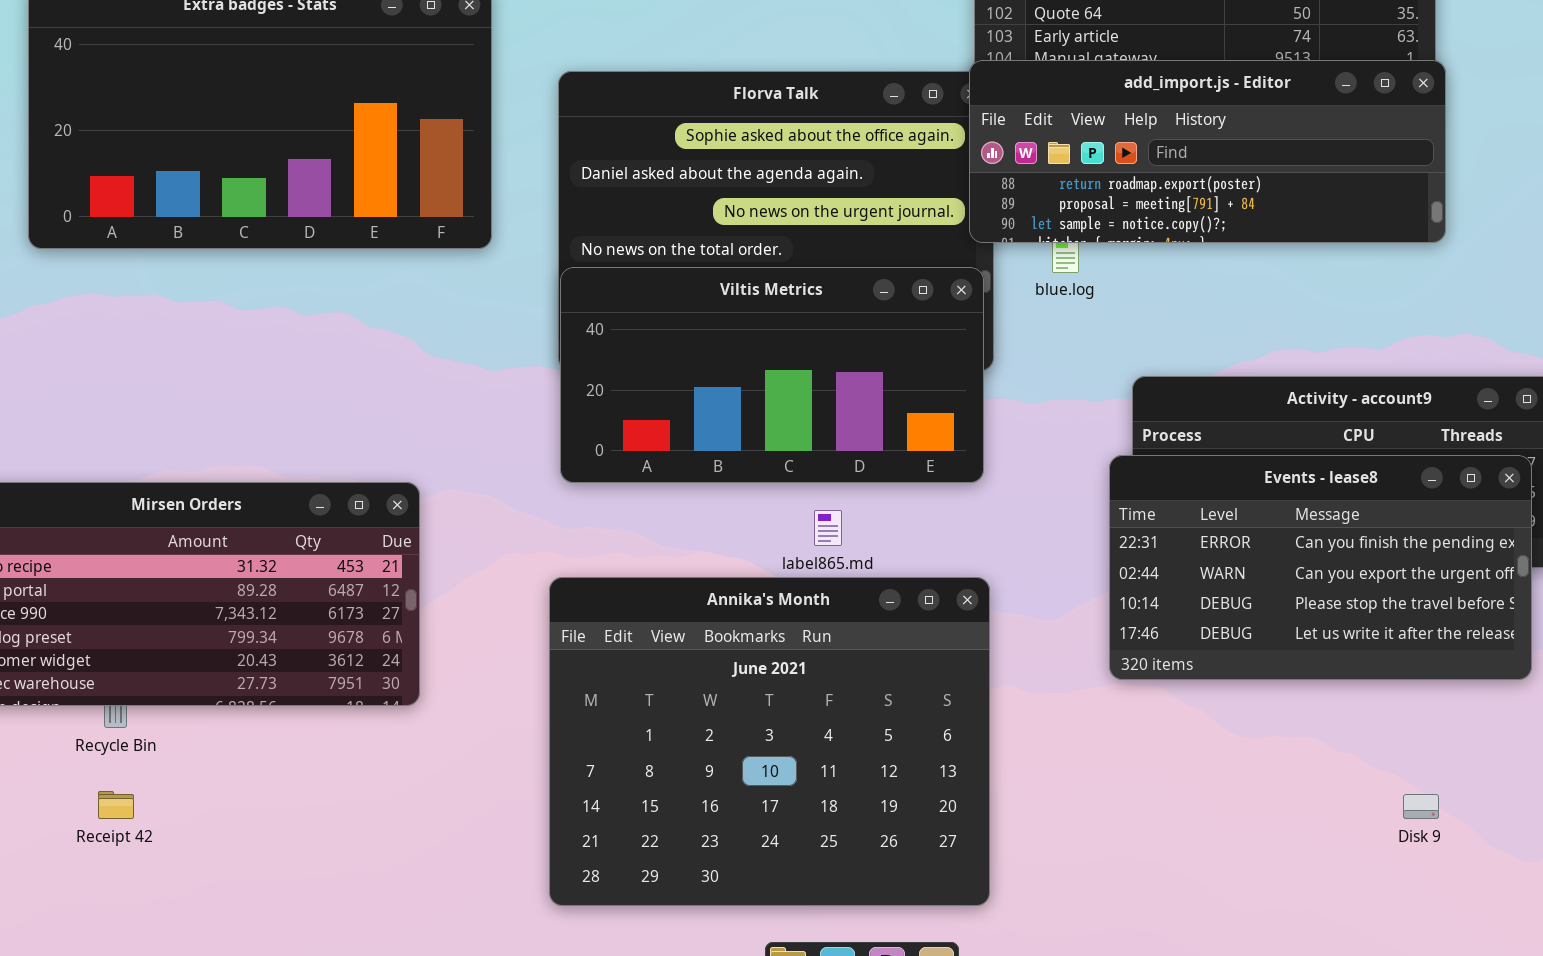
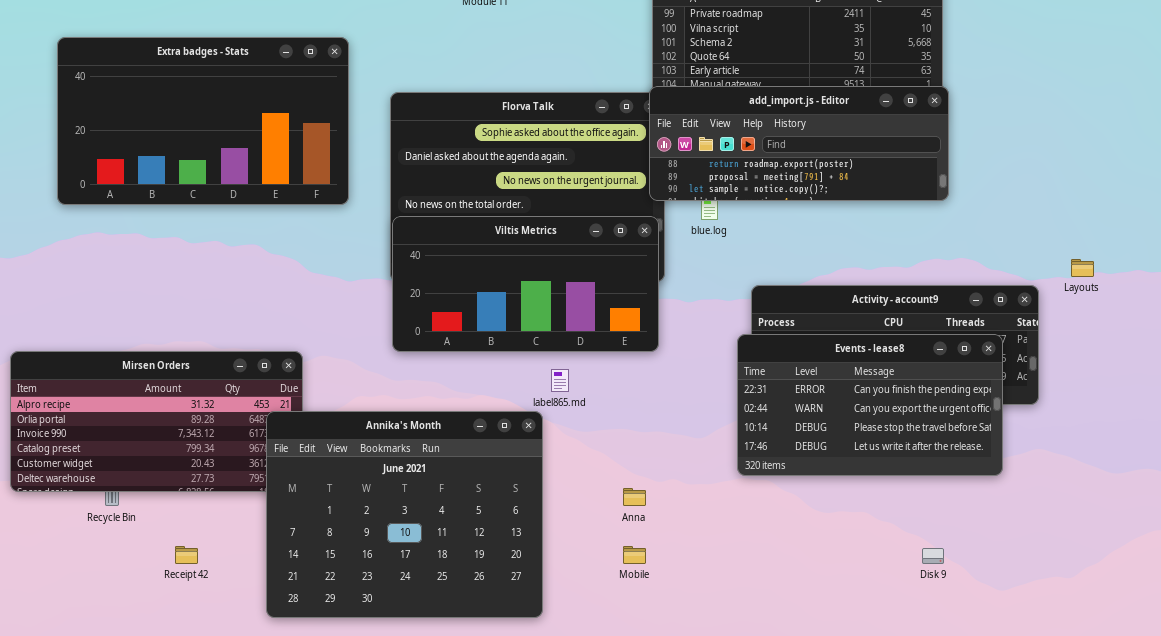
Annika's Month: [549,577,990,906] -> [266,411,543,618], moved
Receipt 42: [98,791,134,819] -> [175,546,198,564], moved

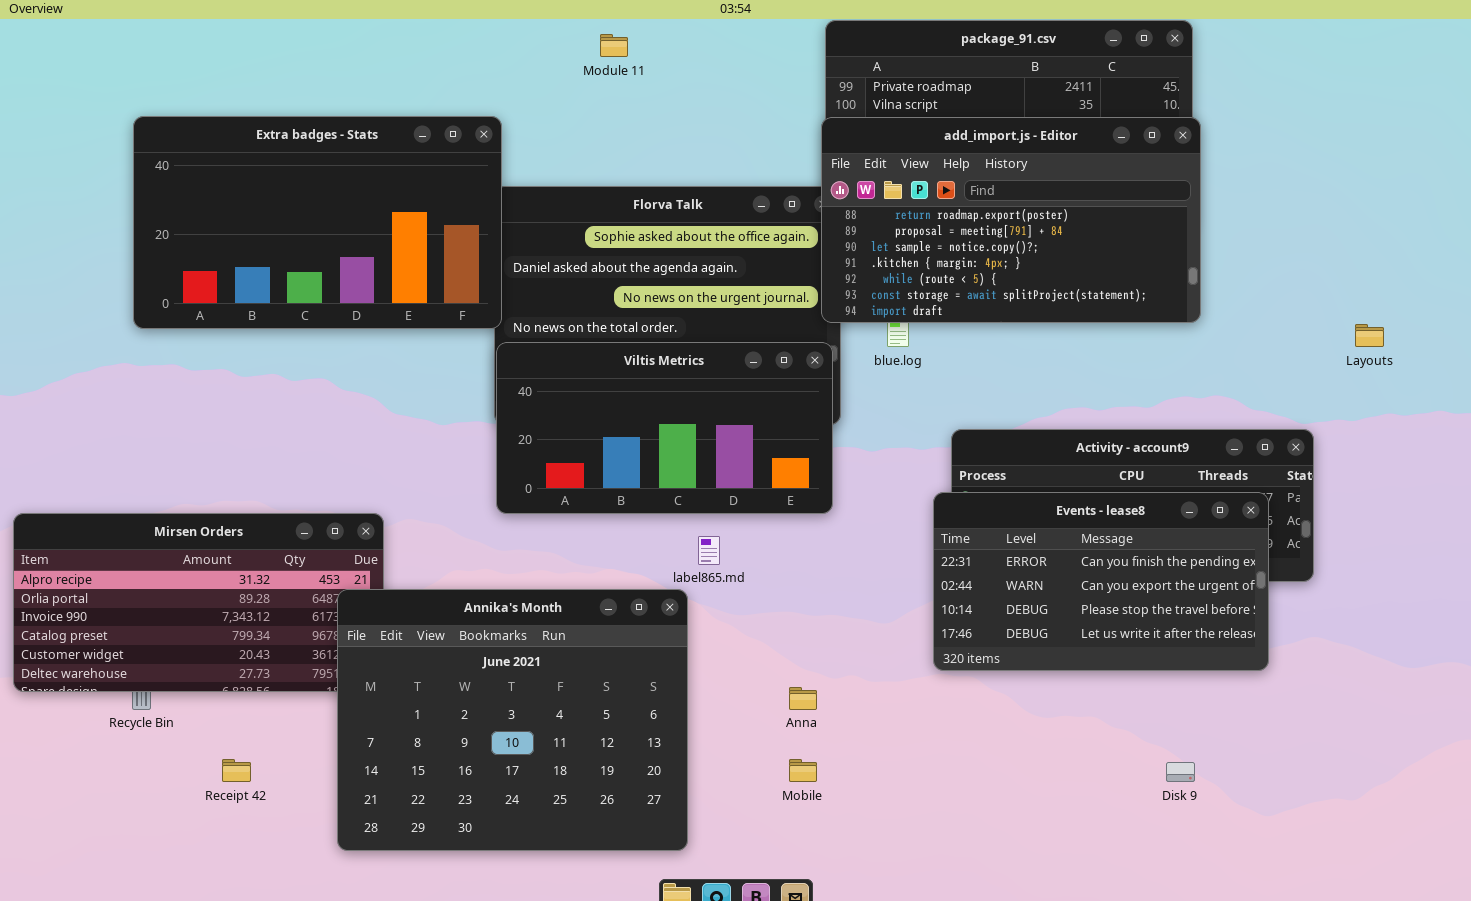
Extra badges - Stats: [57,37,349,205] -> [133,116,502,329], moved
add_import.js - Editor: [649,86,949,201] -> [821,117,1201,323], resized
Layouts: [1071,259,1094,277] -> [1355,324,1384,347], moved

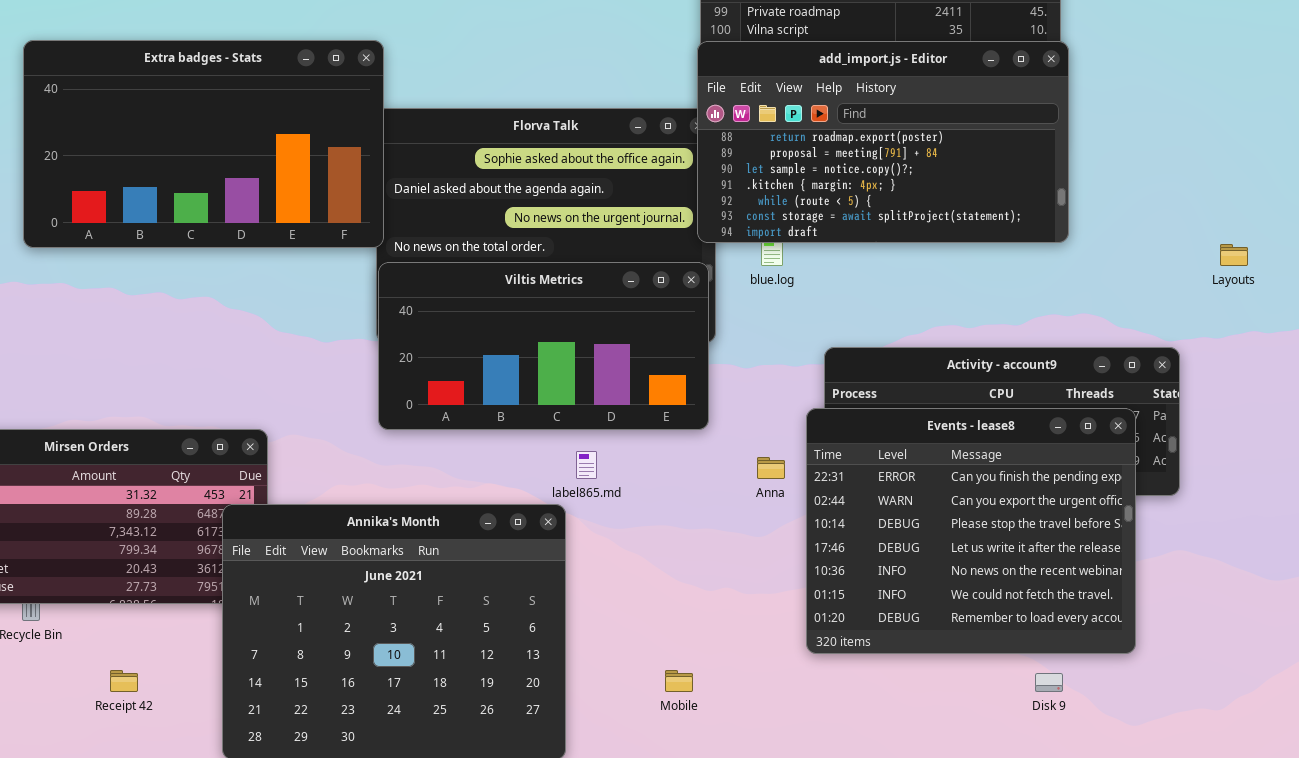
Events - lease8: [933,492,1269,671] -> [806,408,1136,654], resized
Anna: [789,687,817,710] -> [757,457,785,479], moved

